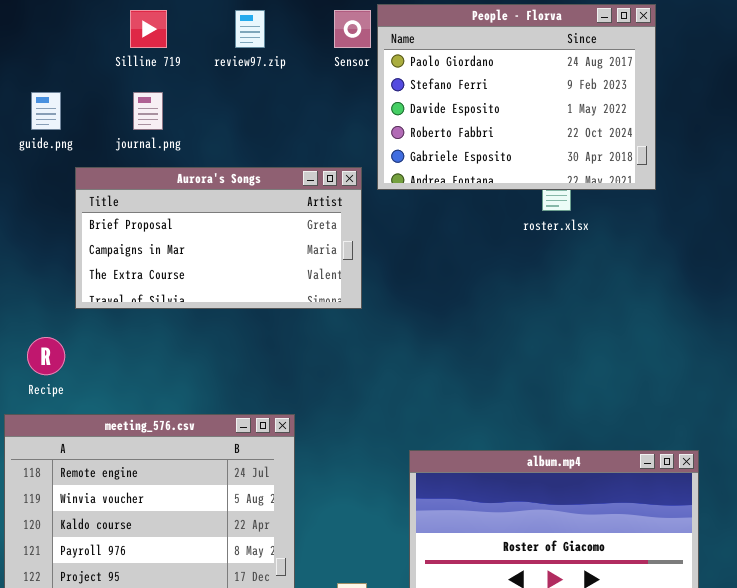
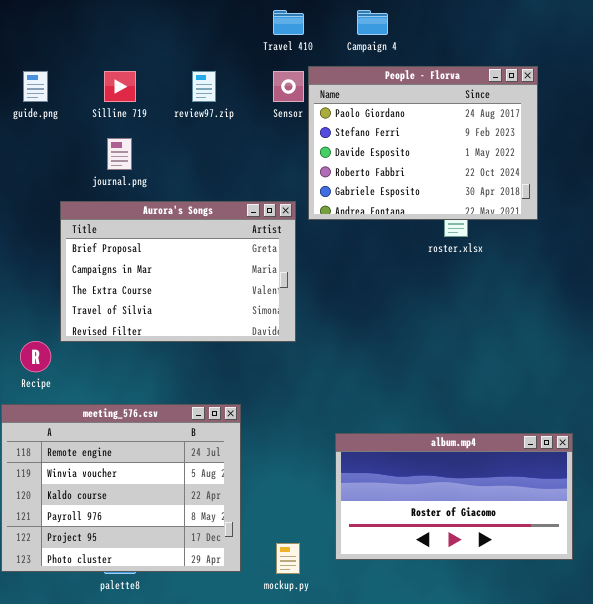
guide.png: [31,92,61,130] -> [23,71,48,102], moved
Aurora's Songs: [75,167,362,309] -> [60,201,296,342], resized

